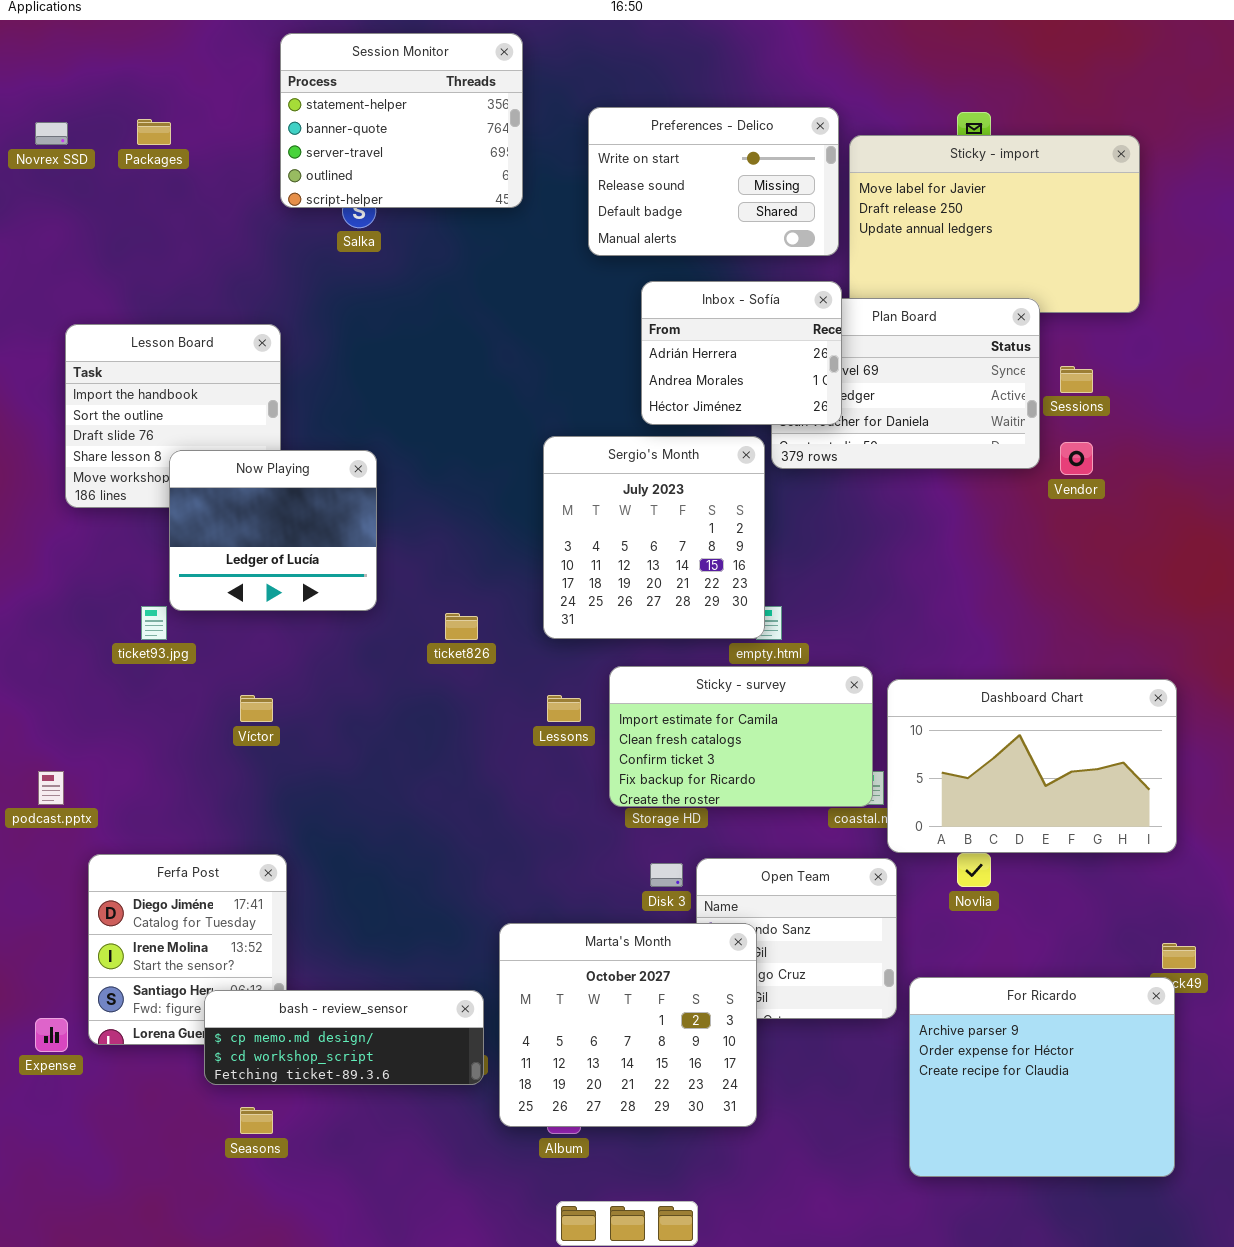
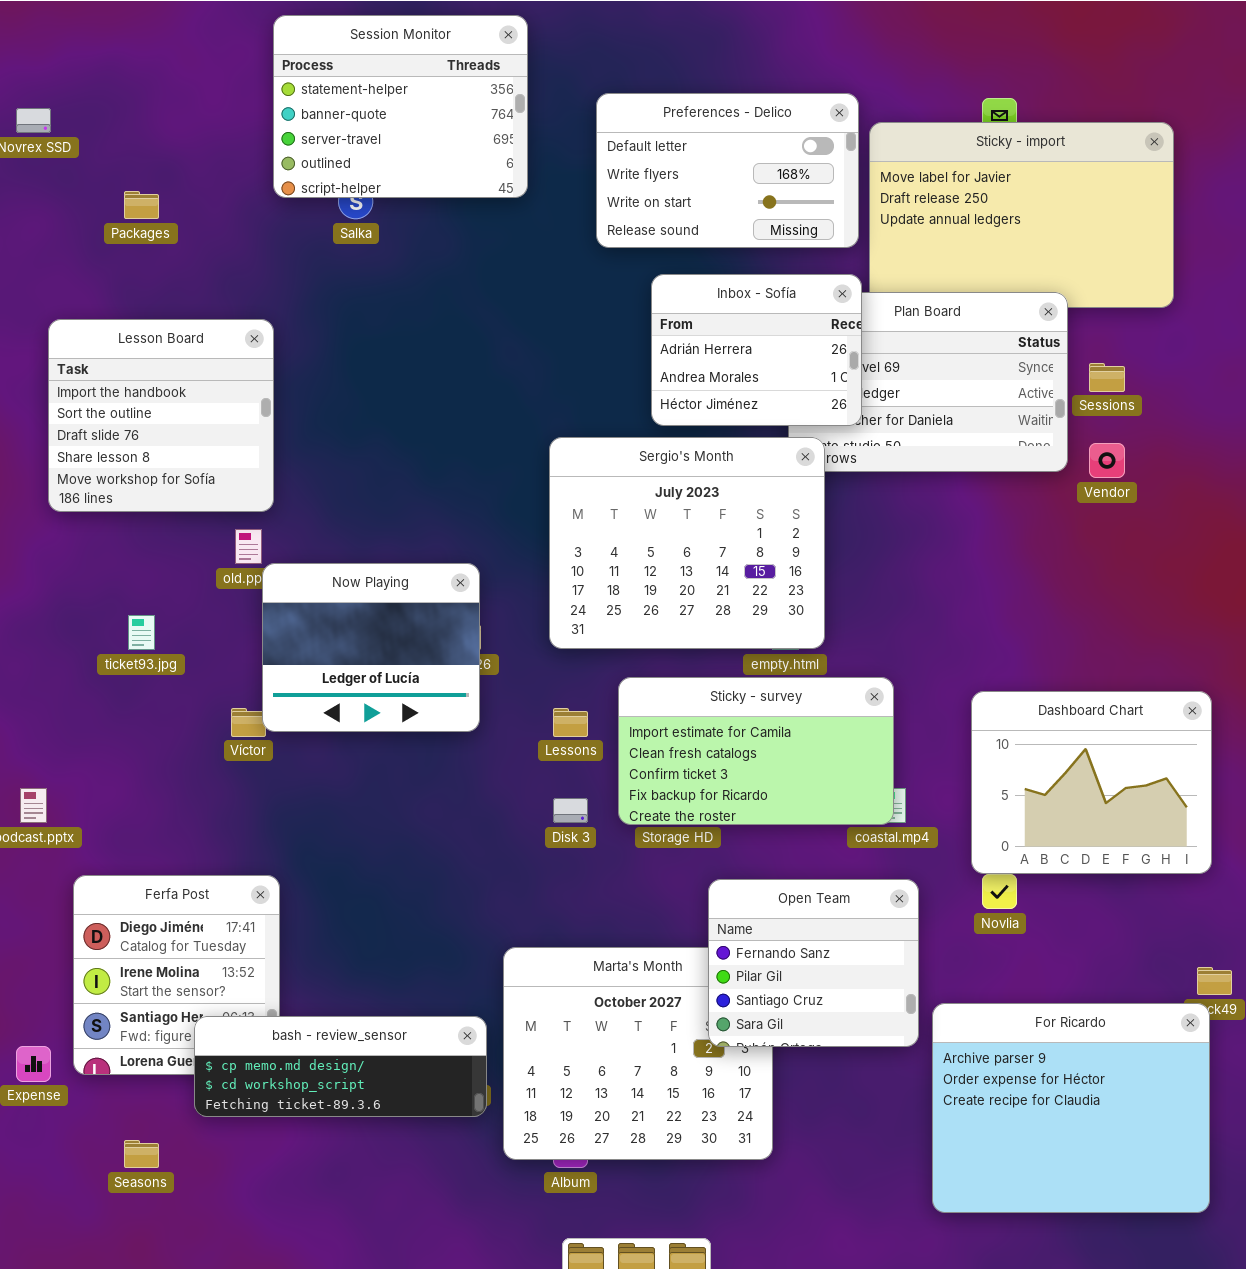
Preferences - Delico: [588,107,839,256] -> [596,93,859,248], scrolled up 2 rows
Packages: [137,119,171,145] -> [124,191,159,219], moved
Sergio's Month: [543,436,765,639] -> [549,437,825,649], resized
Now Playing: [169,450,377,611] -> [262,563,480,732], moved
Dashboard Chart: [887,679,1177,853] -> [971,691,1212,874], resized
Open Team: [696,858,897,1019] -> [708,879,919,1047], raised
Disk 3: [650,863,683,887] -> [553,798,588,823], moved
Seasons: [240,1107,273,1134] -> [124,1140,159,1168], moved

